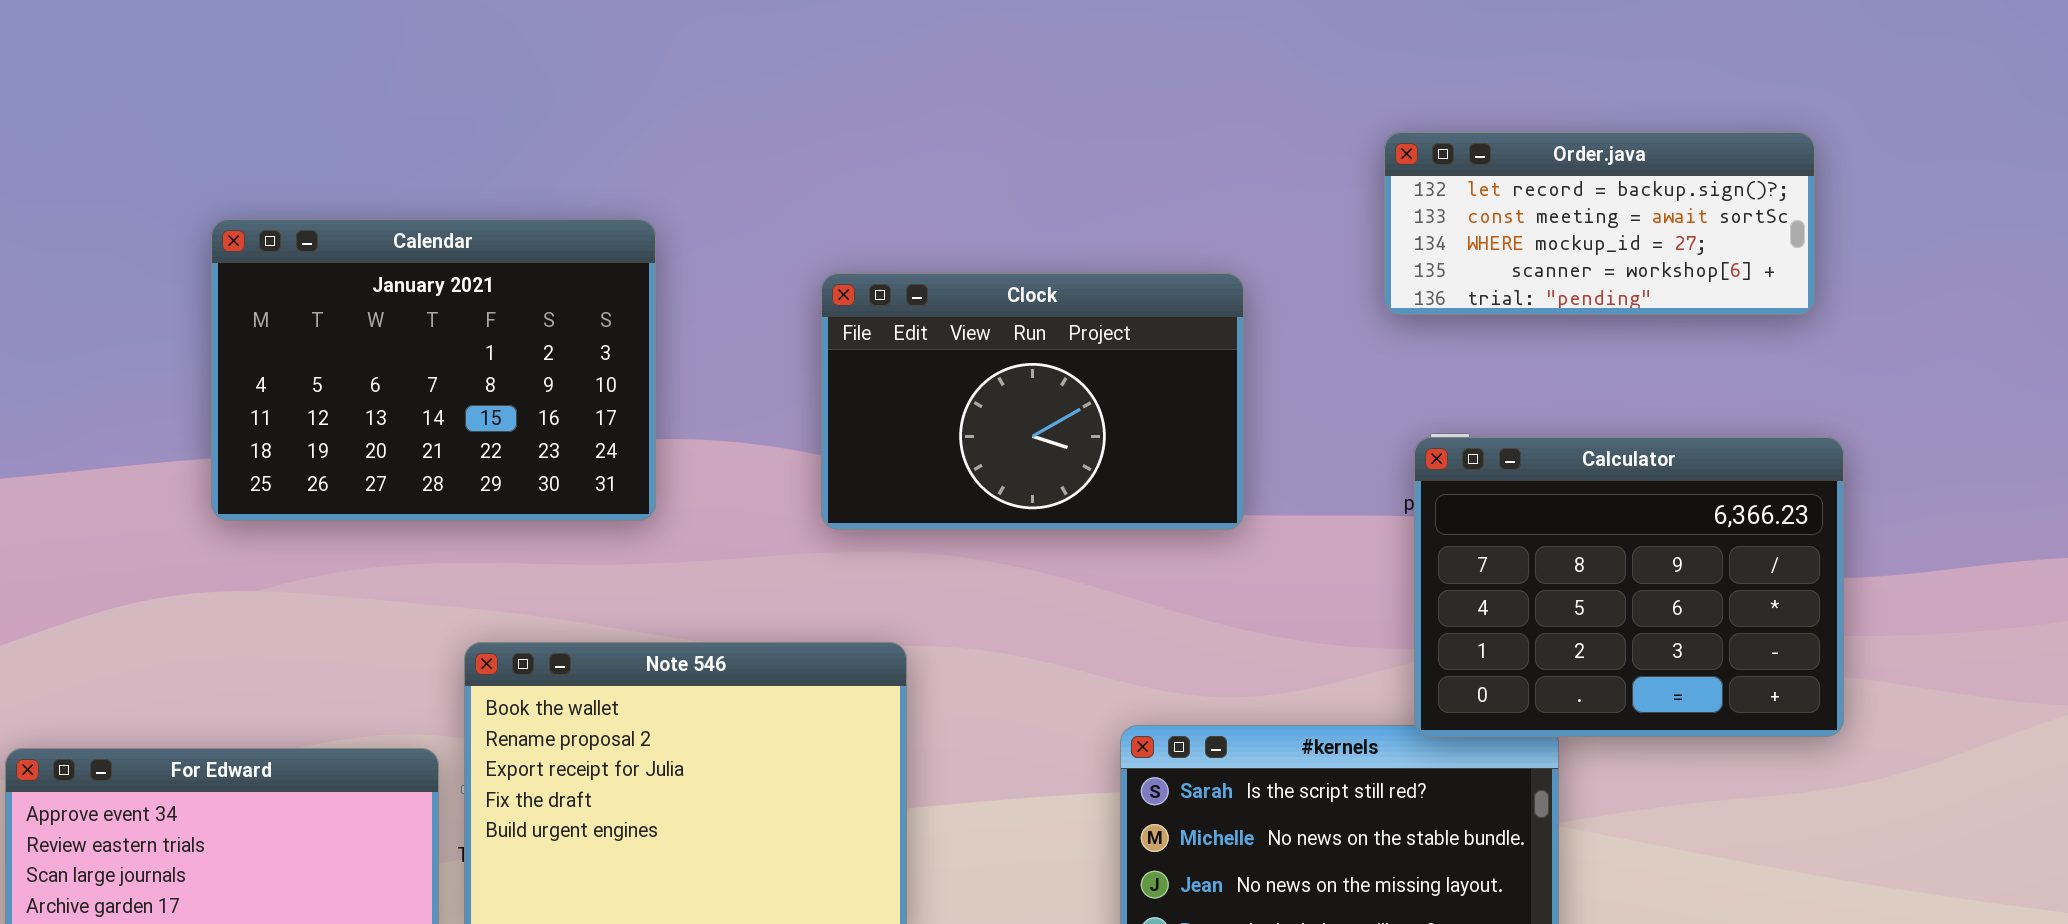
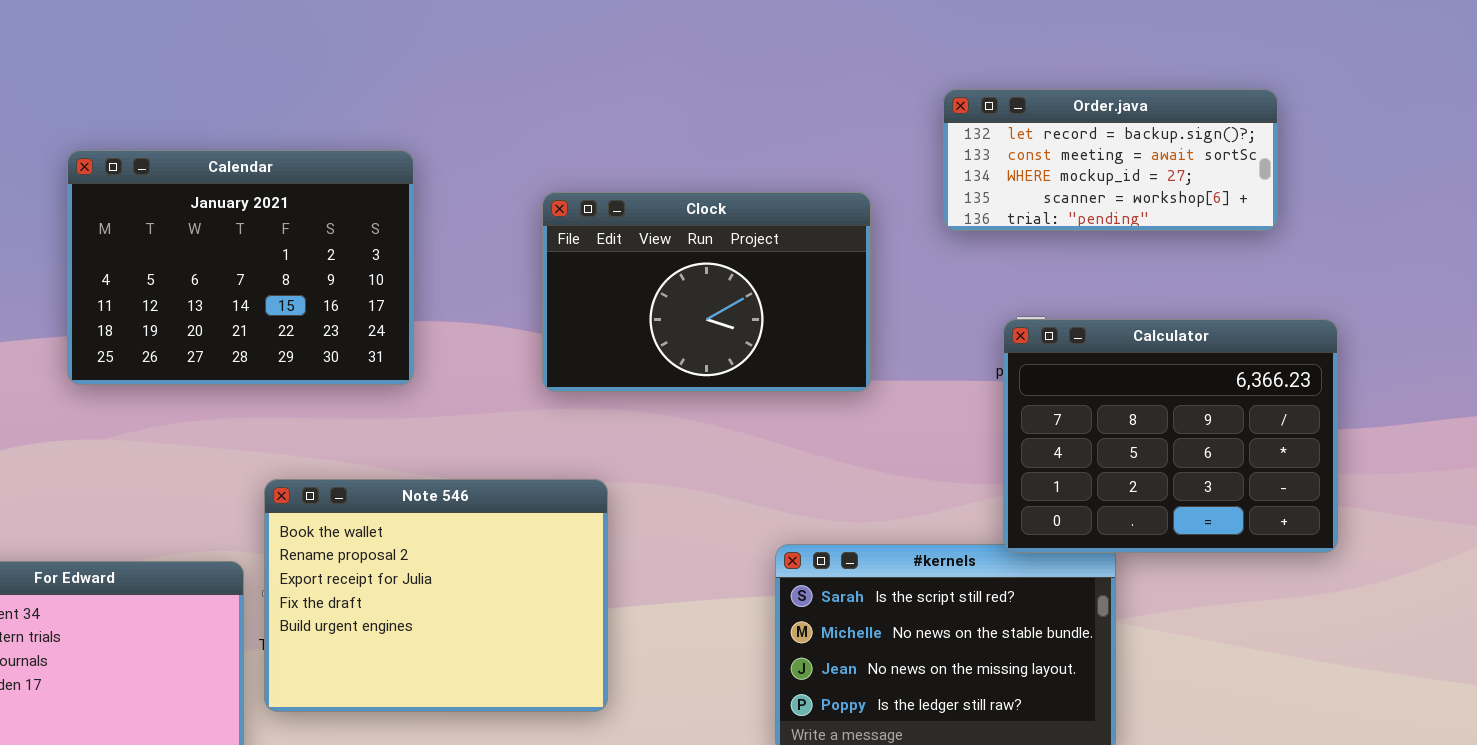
Order.java: [1384,132,1815,315] -> [943,89,1278,231], moved

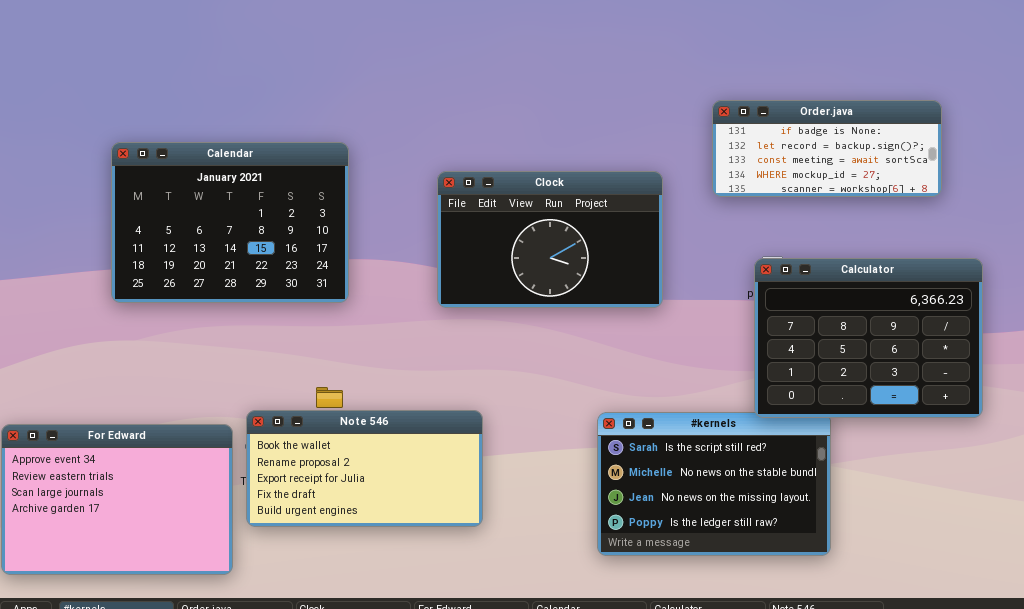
Order.java: [943,89,1278,231] -> [712,100,942,197], scrolled up 1 row
Note 546: [264,479,608,712] -> [246,410,483,527], resized

